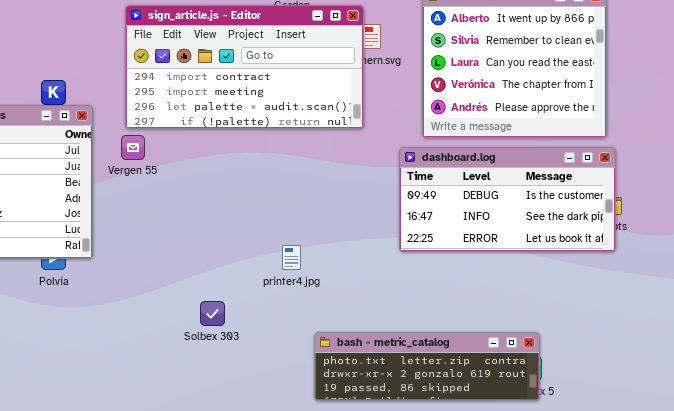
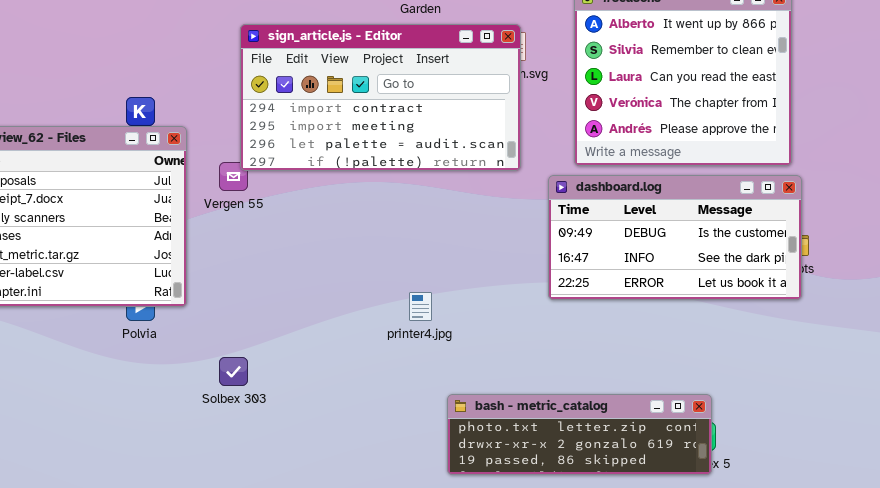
sign_article.js - Editor: [125,5,364,129] -> [240,24,521,171], moved
Solbex 303: [200,301,225,326] -> [219,357,248,386], moved

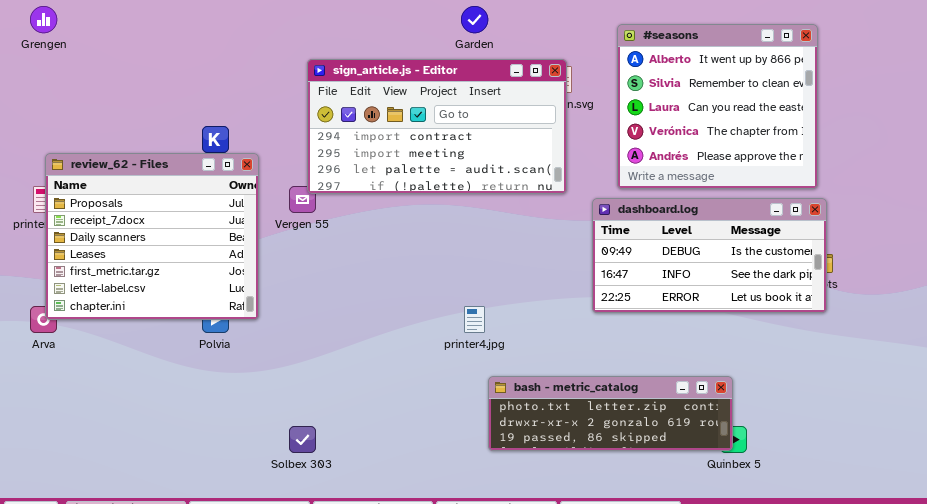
Solbex 303: [219,357,248,386] -> [289,426,316,453], moved
bash - metric_catalog: [447,394,712,475] -> [488,376,733,451], moved

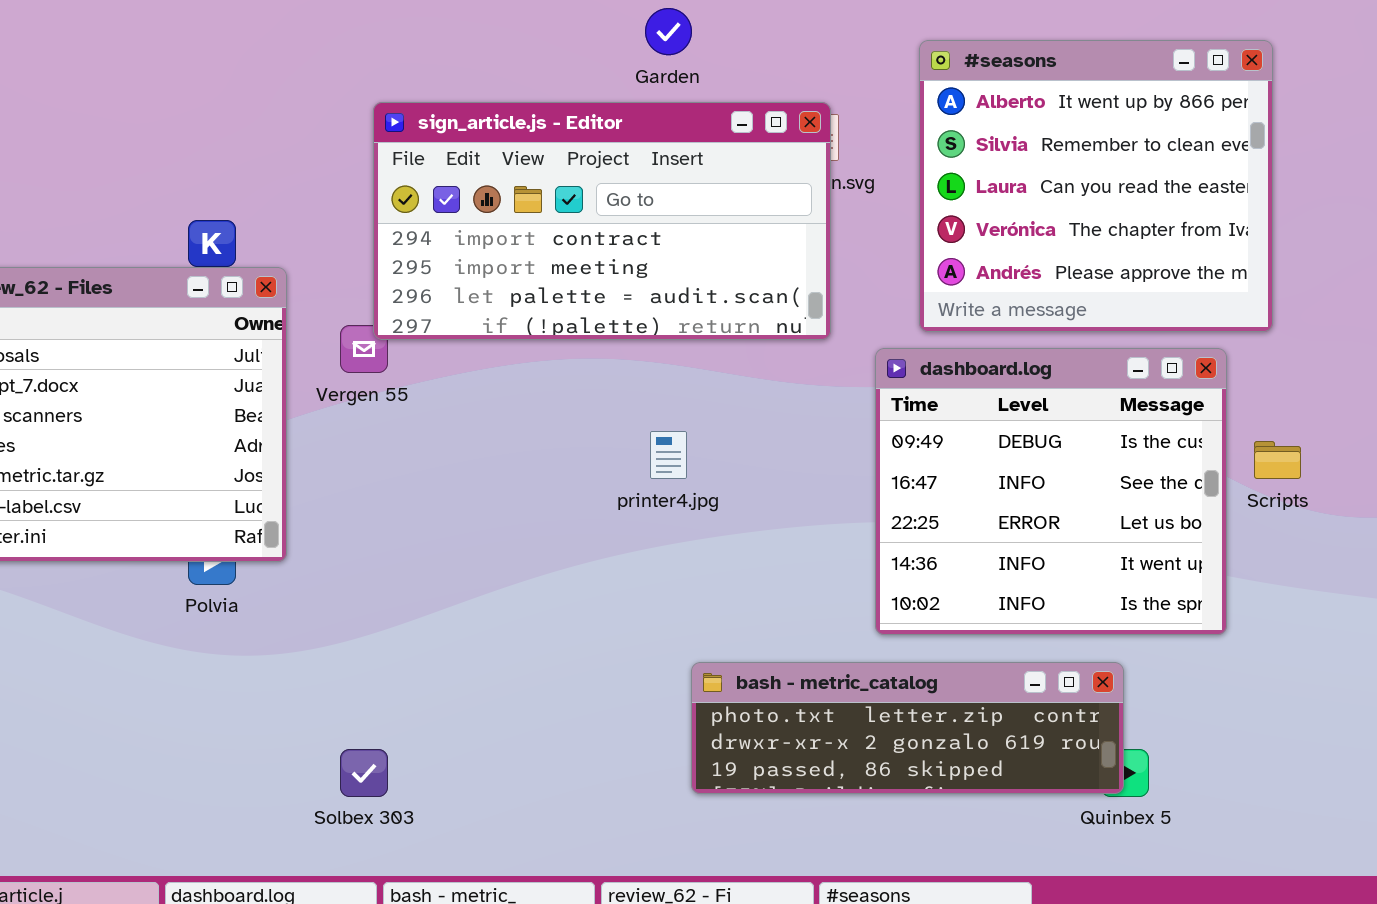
dashboard.log: [592,198,827,313] -> [875,348,1227,635], resized
printer4.jpg: [464,306,485,333] -> [650,431,687,479], moved

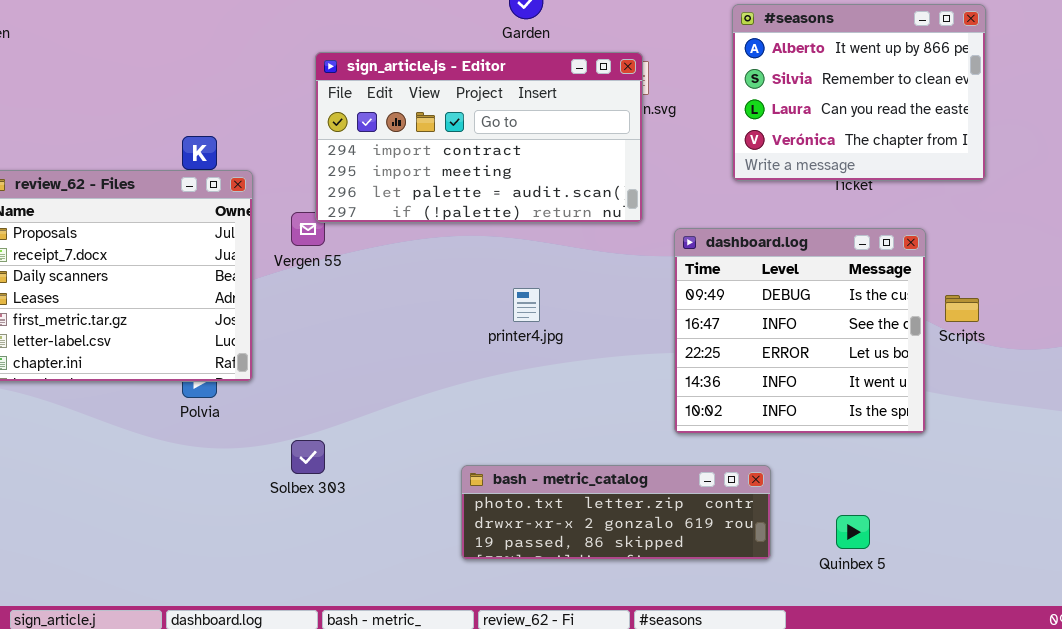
#seasons: [919,40,1273,332] -> [732,4,986,181], moved, resized
bash - metric_catalog: [691,662,1124,794] -> [461,465,771,560], moved
Solbex 303: [340,749,388,797] -> [291,440,325,474], moved

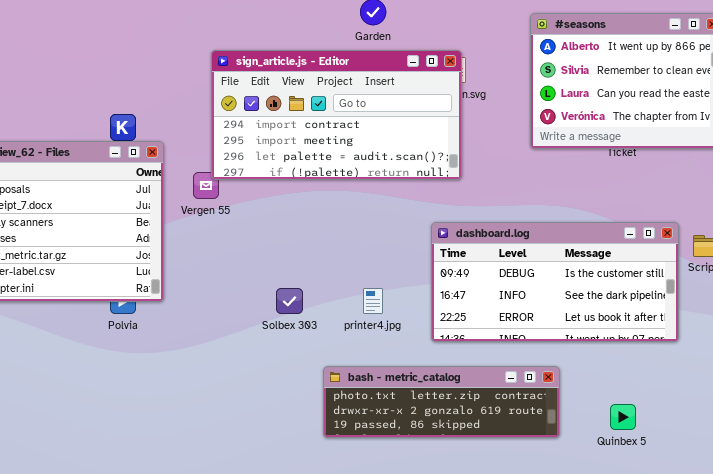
dashboard.log: [674,228,926,434] -> [431,222,679,342], resized
printer4.jpg: [513,288,540,322] -> [363,288,383,314], moved
Solbex 303: [291,440,325,474] -> [276,288,303,314], moved

